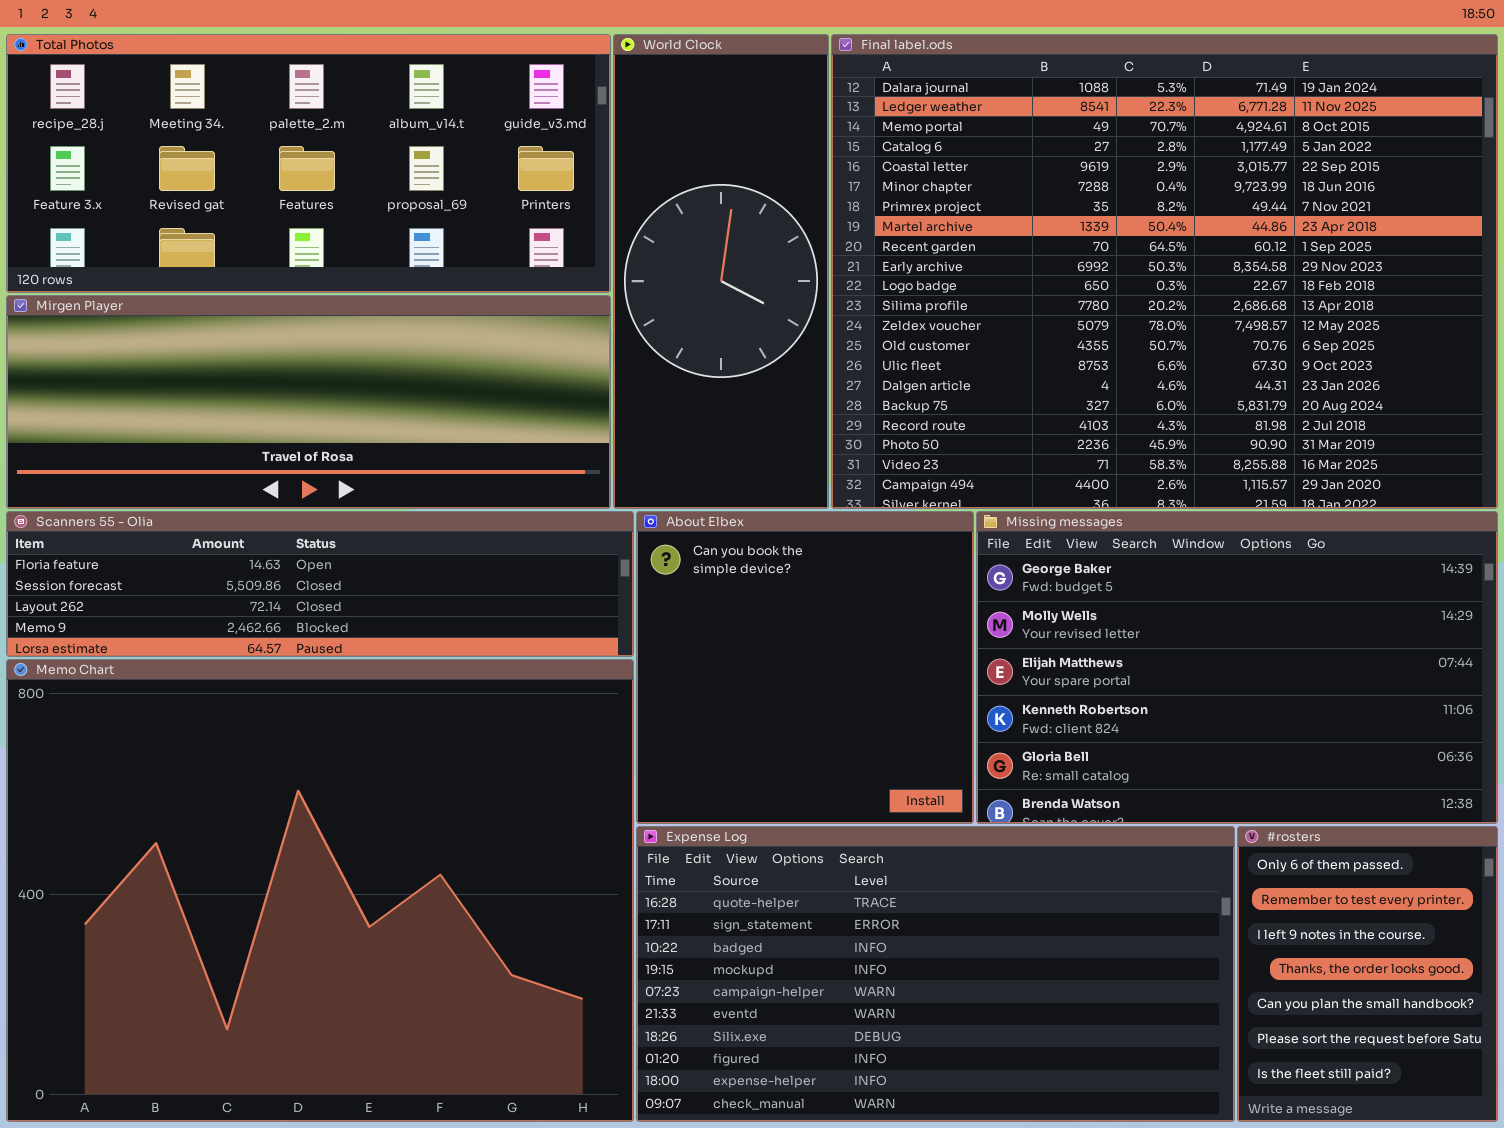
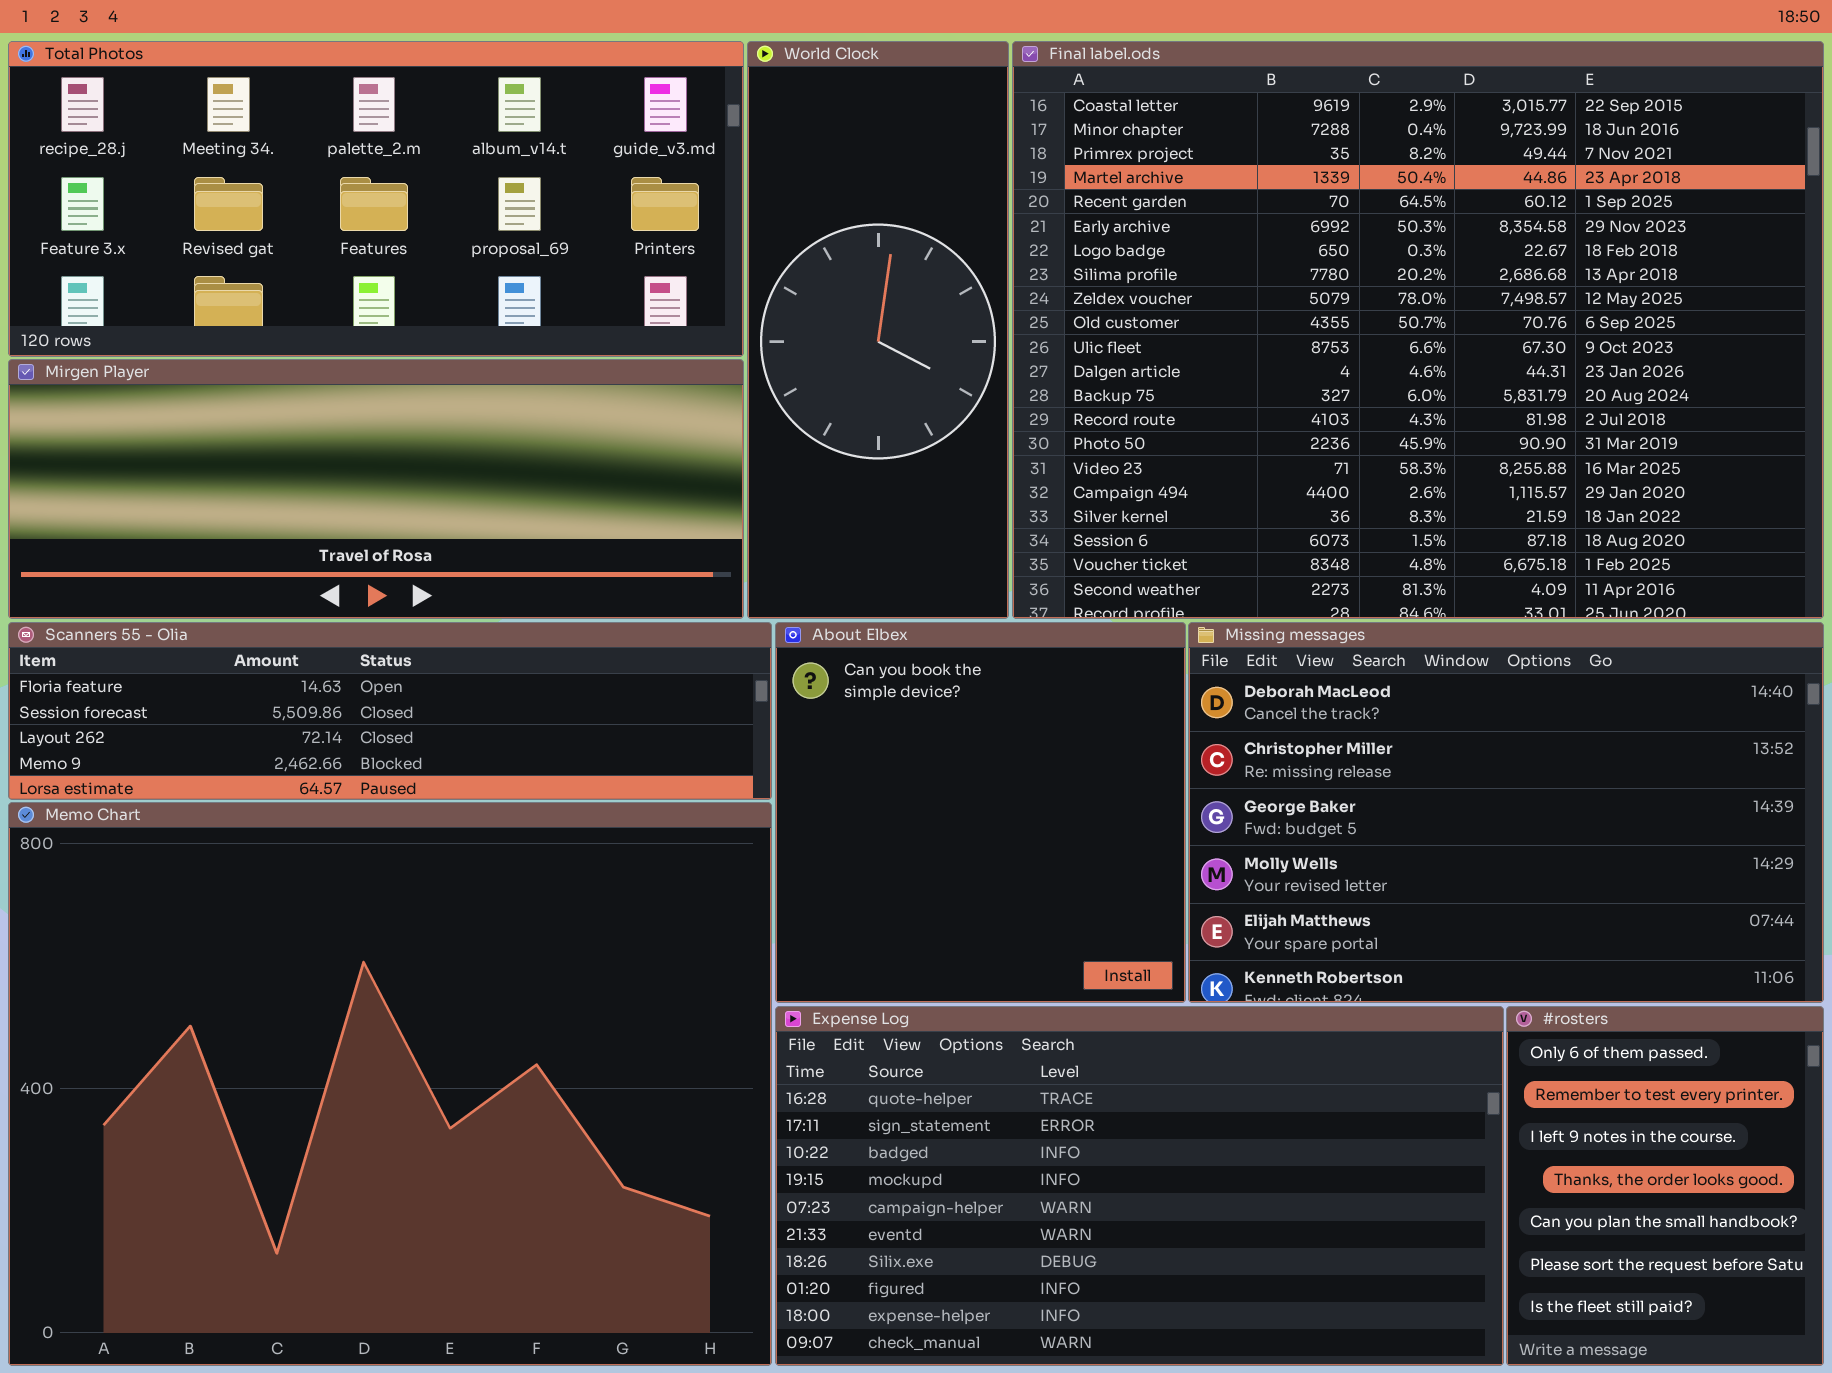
Final label.ods: [831,34,1498,509] -> [1012,41,1824,619], scrolled down 4 rows
Missing messages: [976,511,1498,824] -> [1188,622,1824,1003], scrolled up 2 rows

